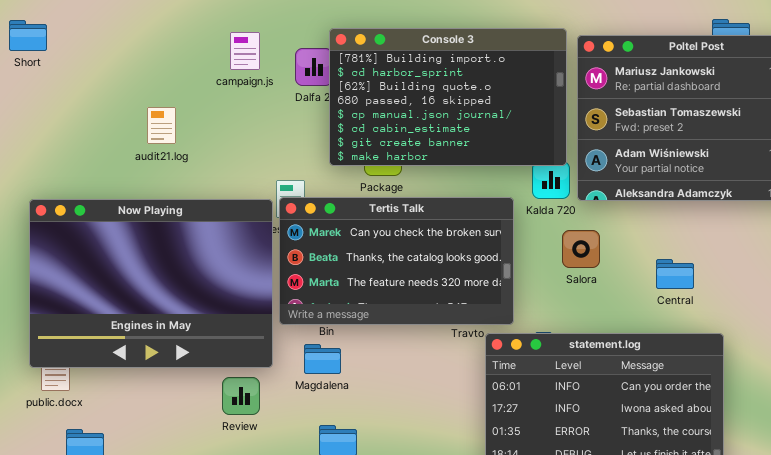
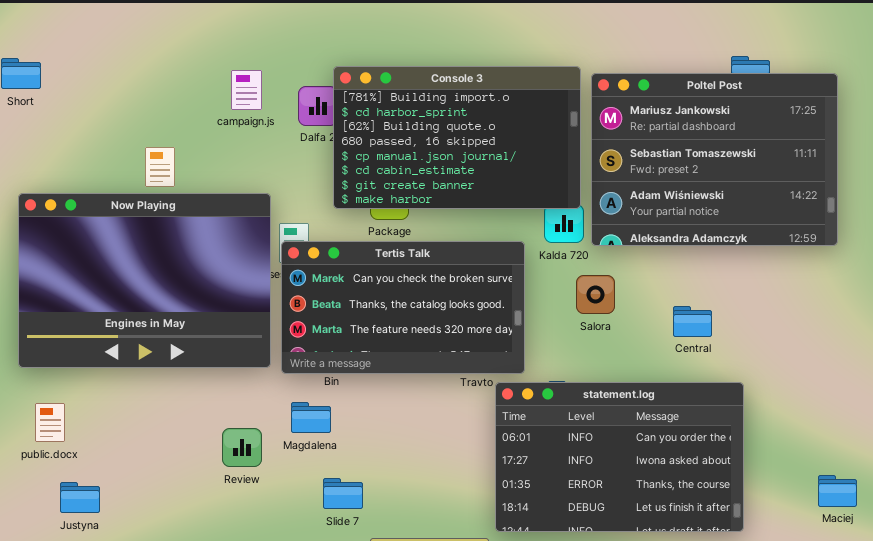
Now Playing: [29,199,273,368] -> [18,193,271,368], moved
Magdalena: [304,344,341,374] -> [291,402,331,433], moved

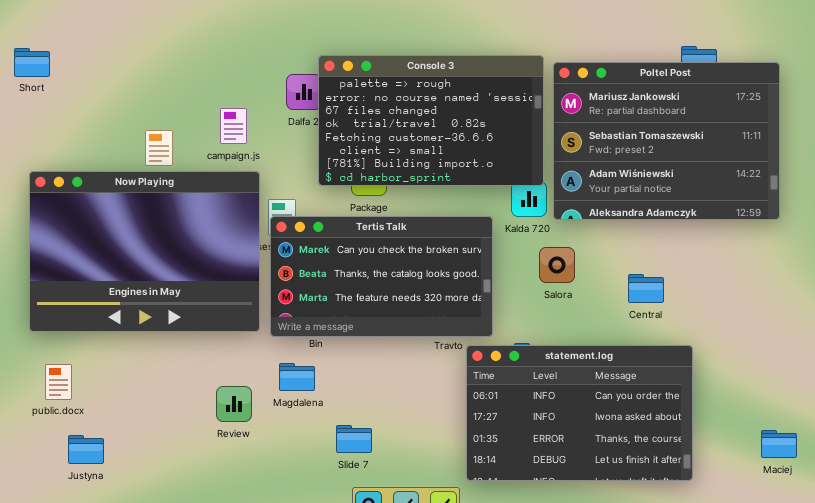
Console 3: [333,66,581,209] -> [318,55,544,186], scrolled up 6 rows
campaign.js: [231,70,262,110] -> [220,108,247,144], moved
Slide 7: [323,478,363,509] -> [336,425,372,453], moved

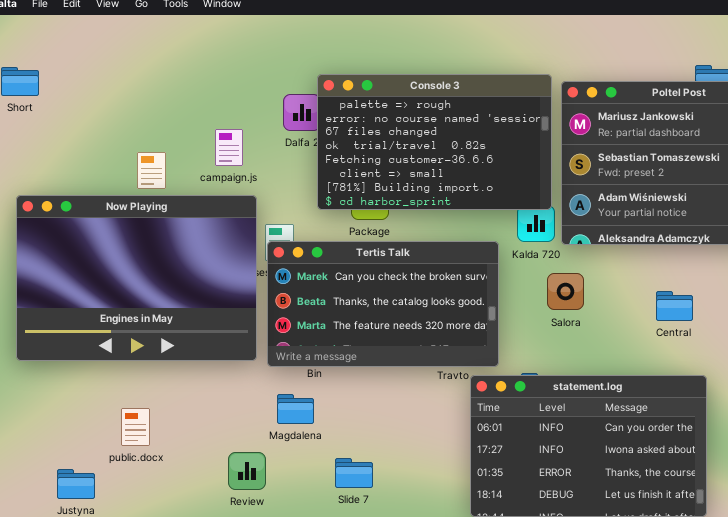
Central: [628,274,664,303] -> [656,291,693,321], moved
public.docx: [45,364,72,400] -> [121,408,150,446], moved
Review: [216,386,252,422] -> [228,452,266,490], moved

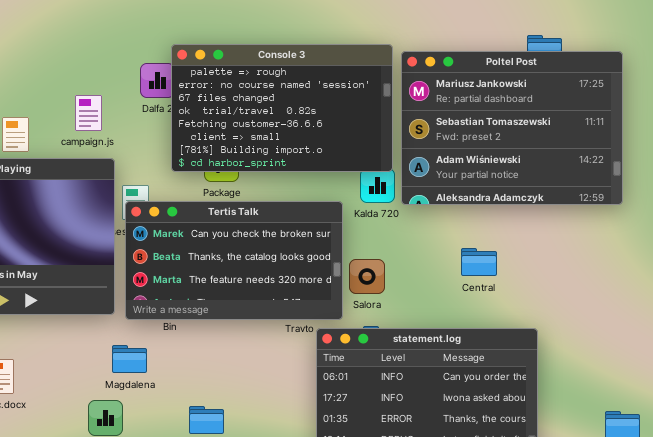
Salora: [547,273,584,310] -> [349,259,385,294], moved
Central: [656,291,693,321] -> [461,248,497,276], moved
Magdalena: [277,394,314,424] -> [112,345,147,373], moved

